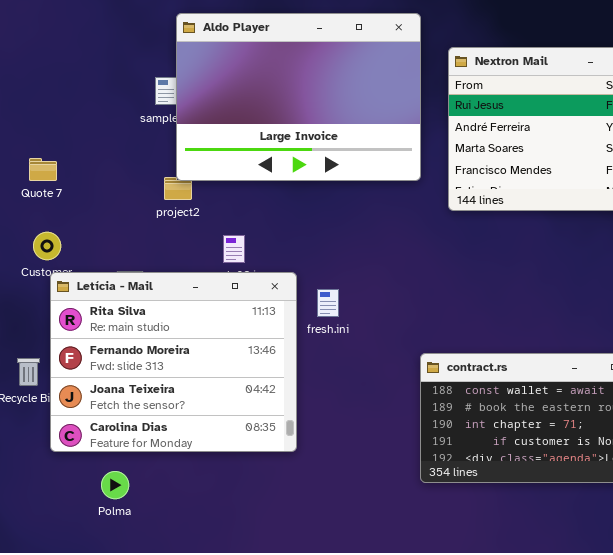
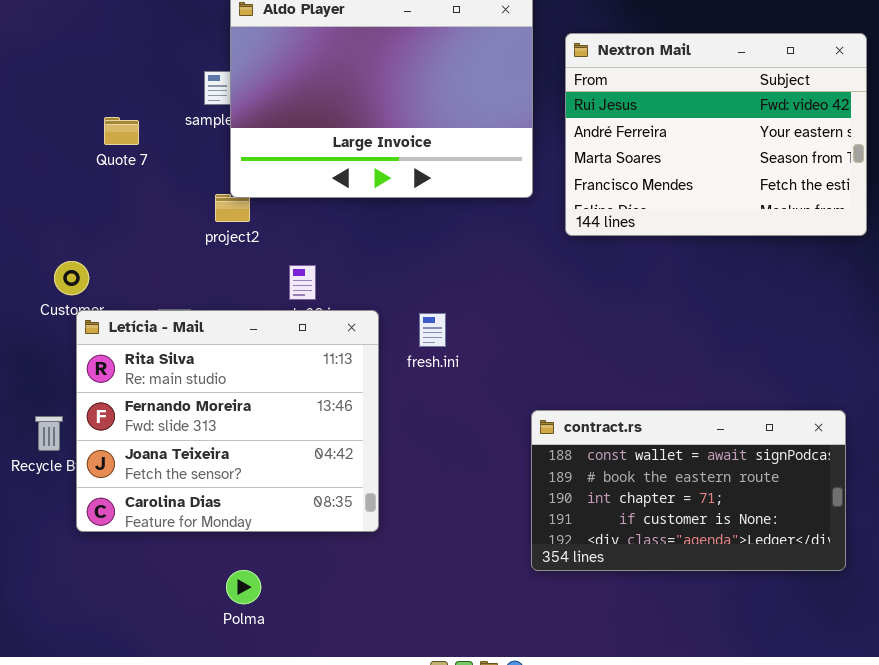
Quote 7: [29,158,57,181] -> [104,117,139,145], moved
fresh.ini: [317,289,339,317] -> [419,313,446,347], moved
Polma: [101,471,129,499] -> [226,570,261,604], moved

